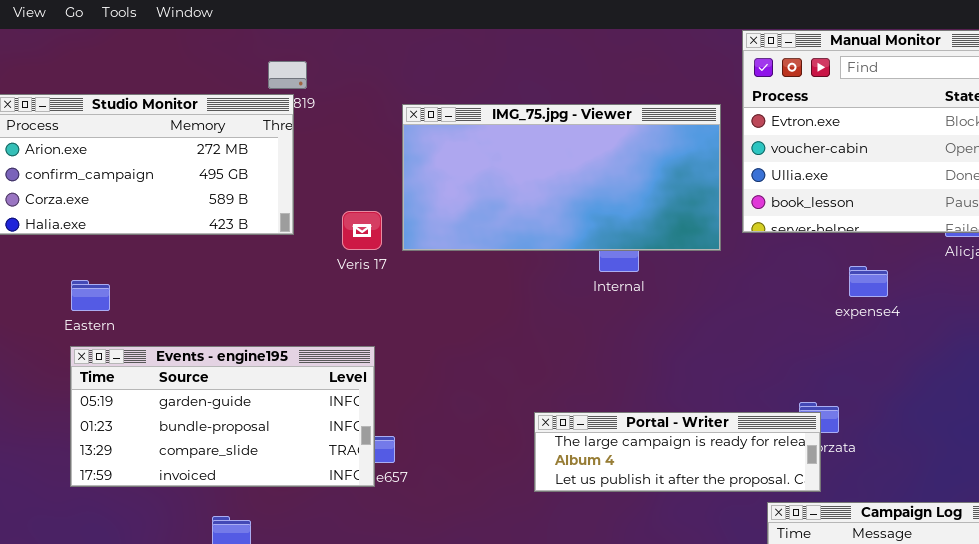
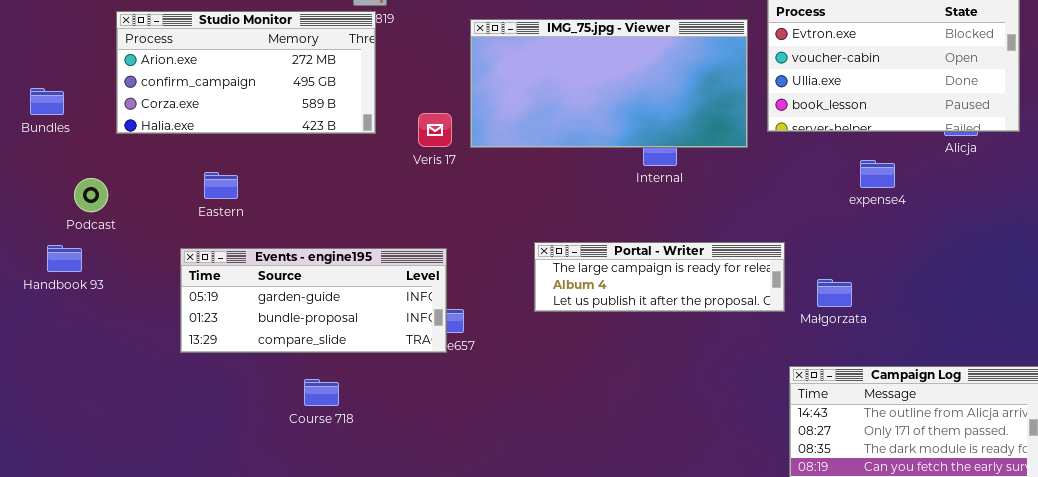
Eastern: [71,280,110,311] -> [204,172,238,199], moved
Events - engine195: [70,346,375,487] -> [180,248,447,353], resized
Portal - Writer: [534,412,821,492] -> [534,242,785,312], moved

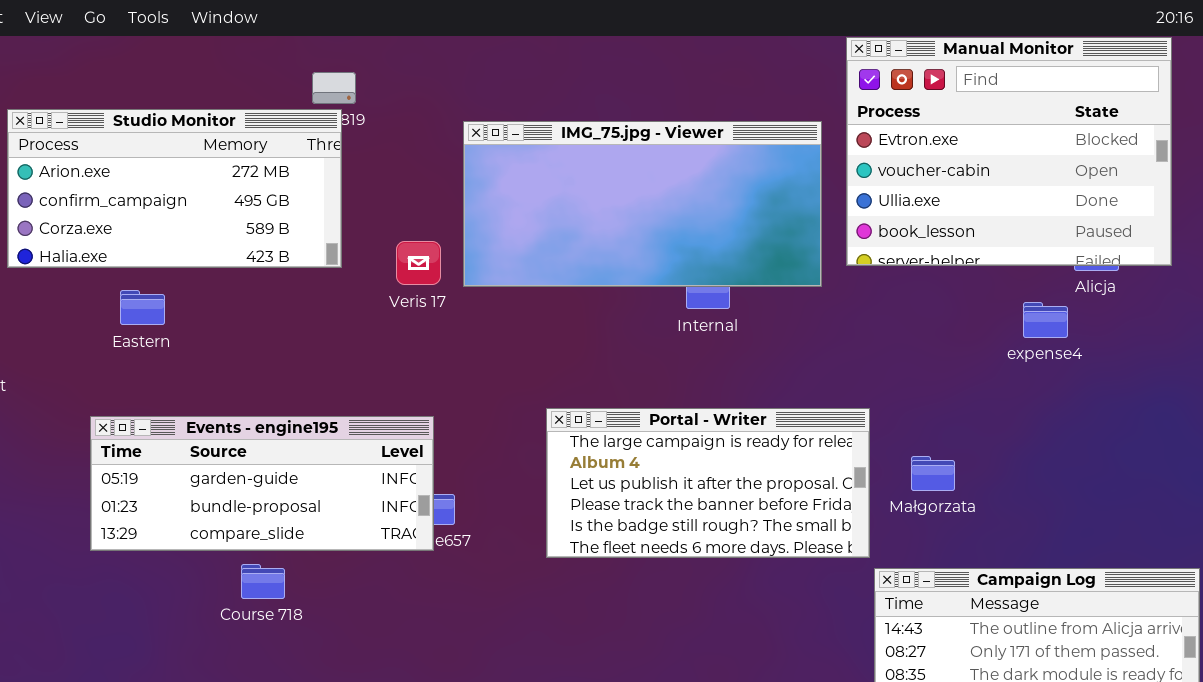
expense4: [860,160,895,188] -> [1023,302,1068,338], moved
Eastern: [204,172,238,199] -> [120,290,165,325], moved
Portal - Writer: [534,242,785,312] -> [546,408,870,558], resized
Course 718: [304,379,339,406] -> [241,564,285,599], moved

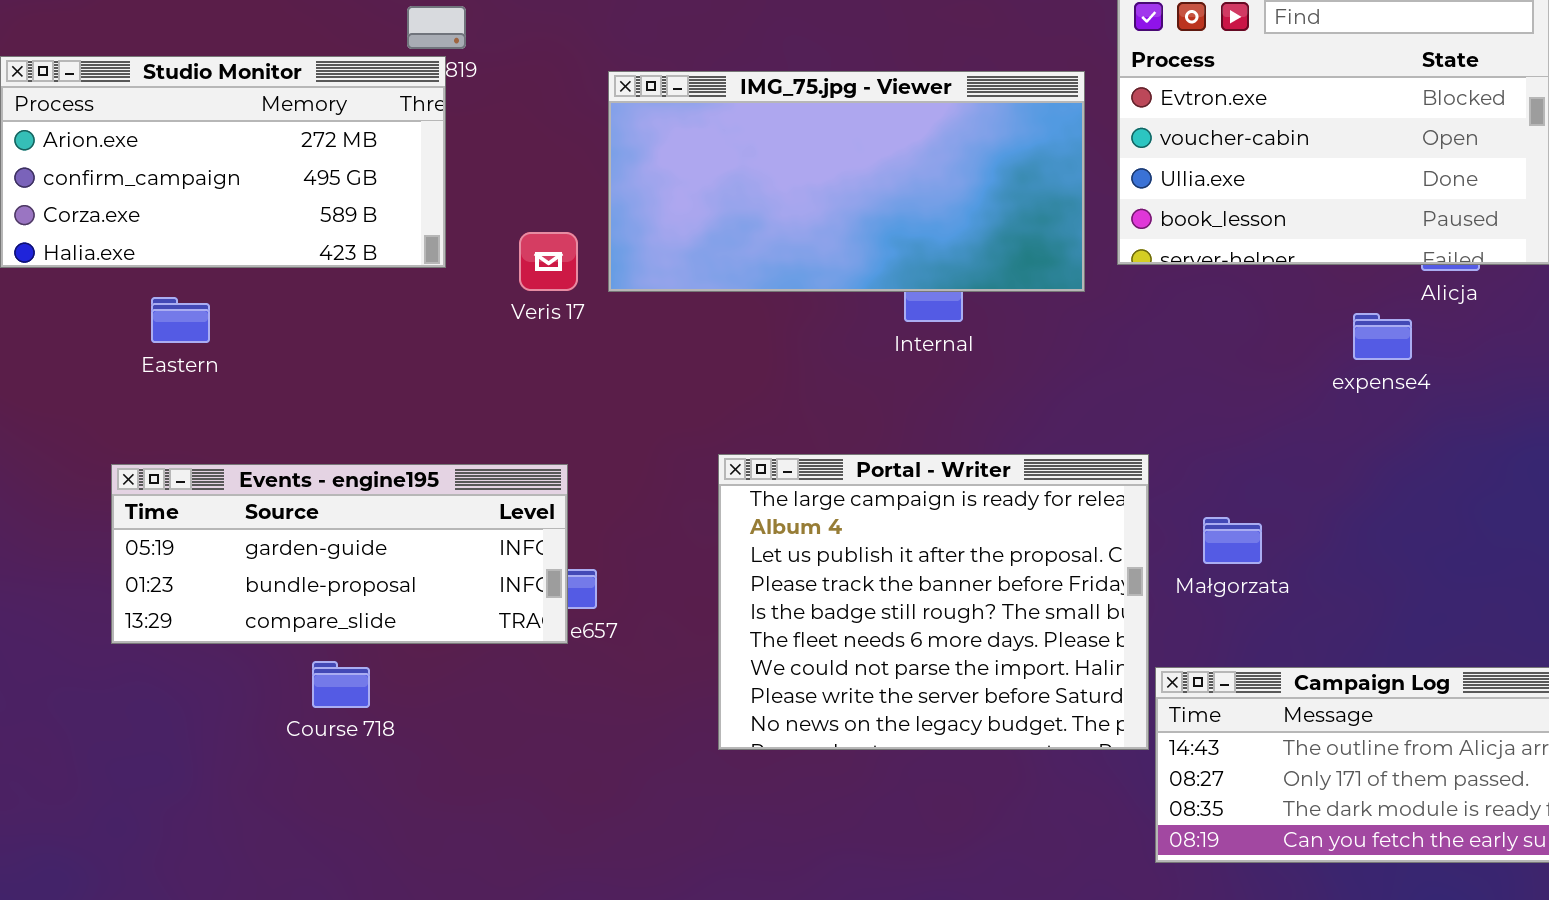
Portal - Writer: [546,408,870,558] -> [718,454,1149,750], resized

